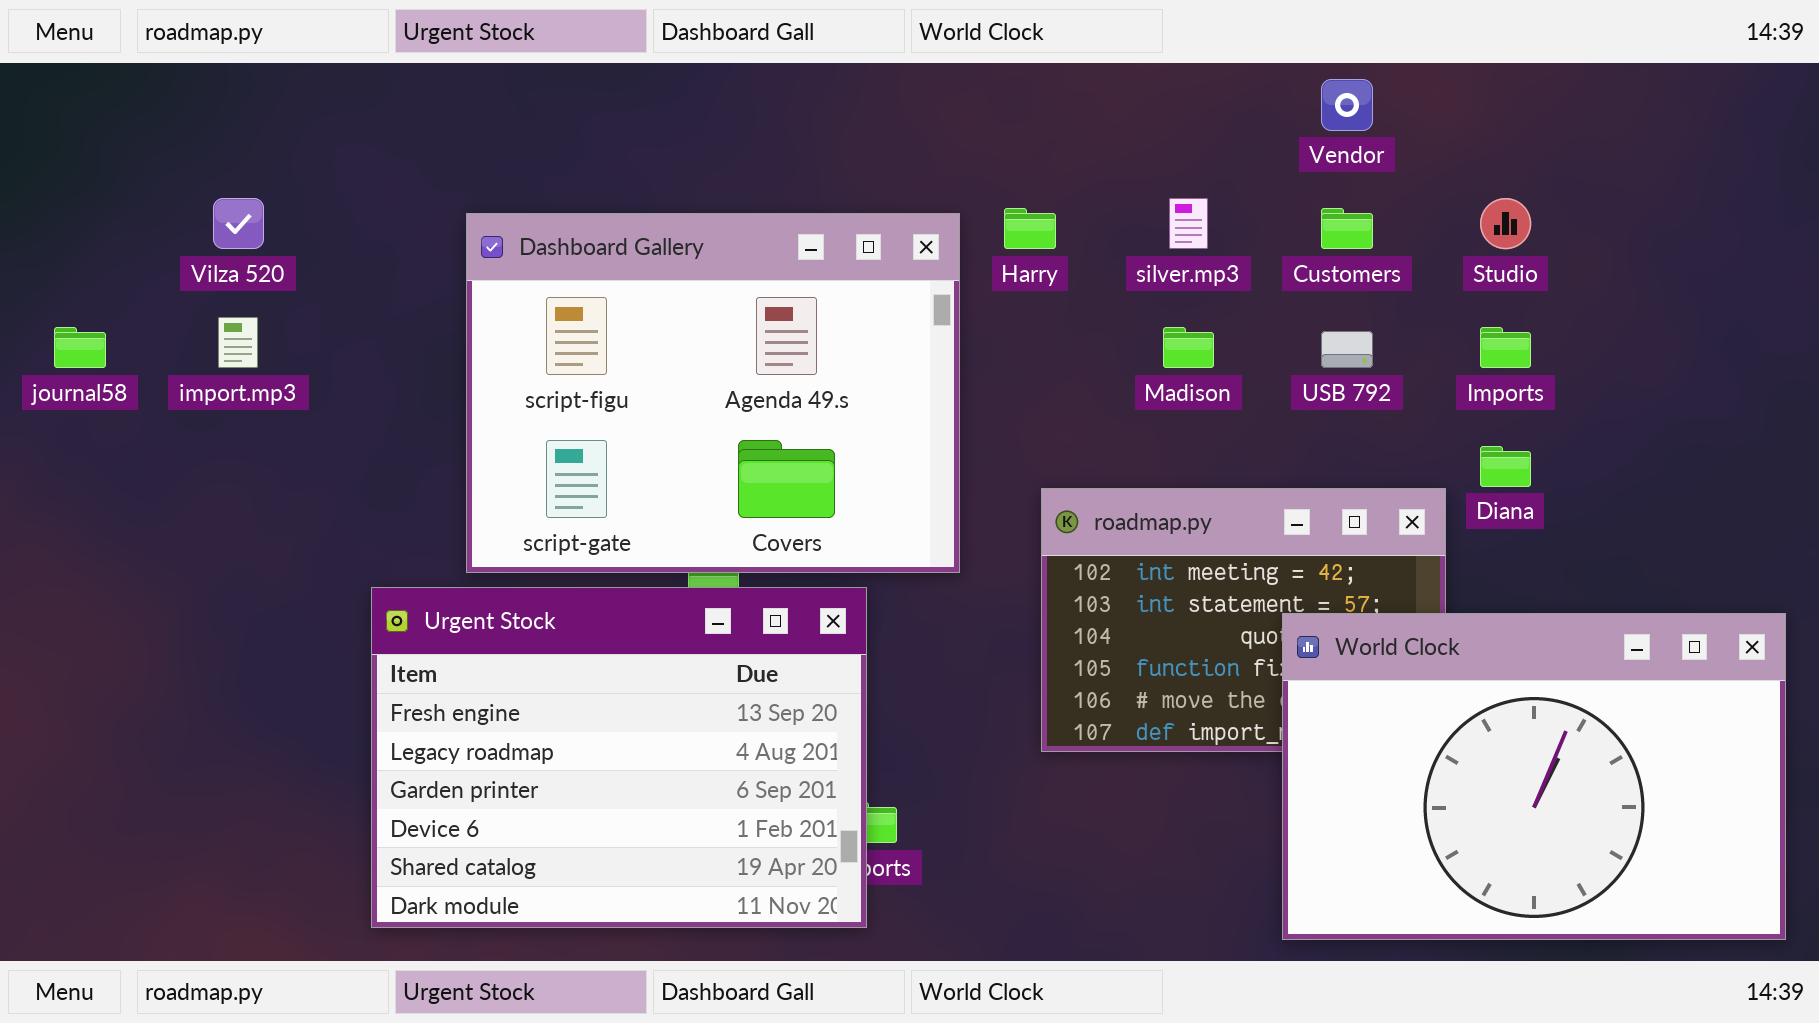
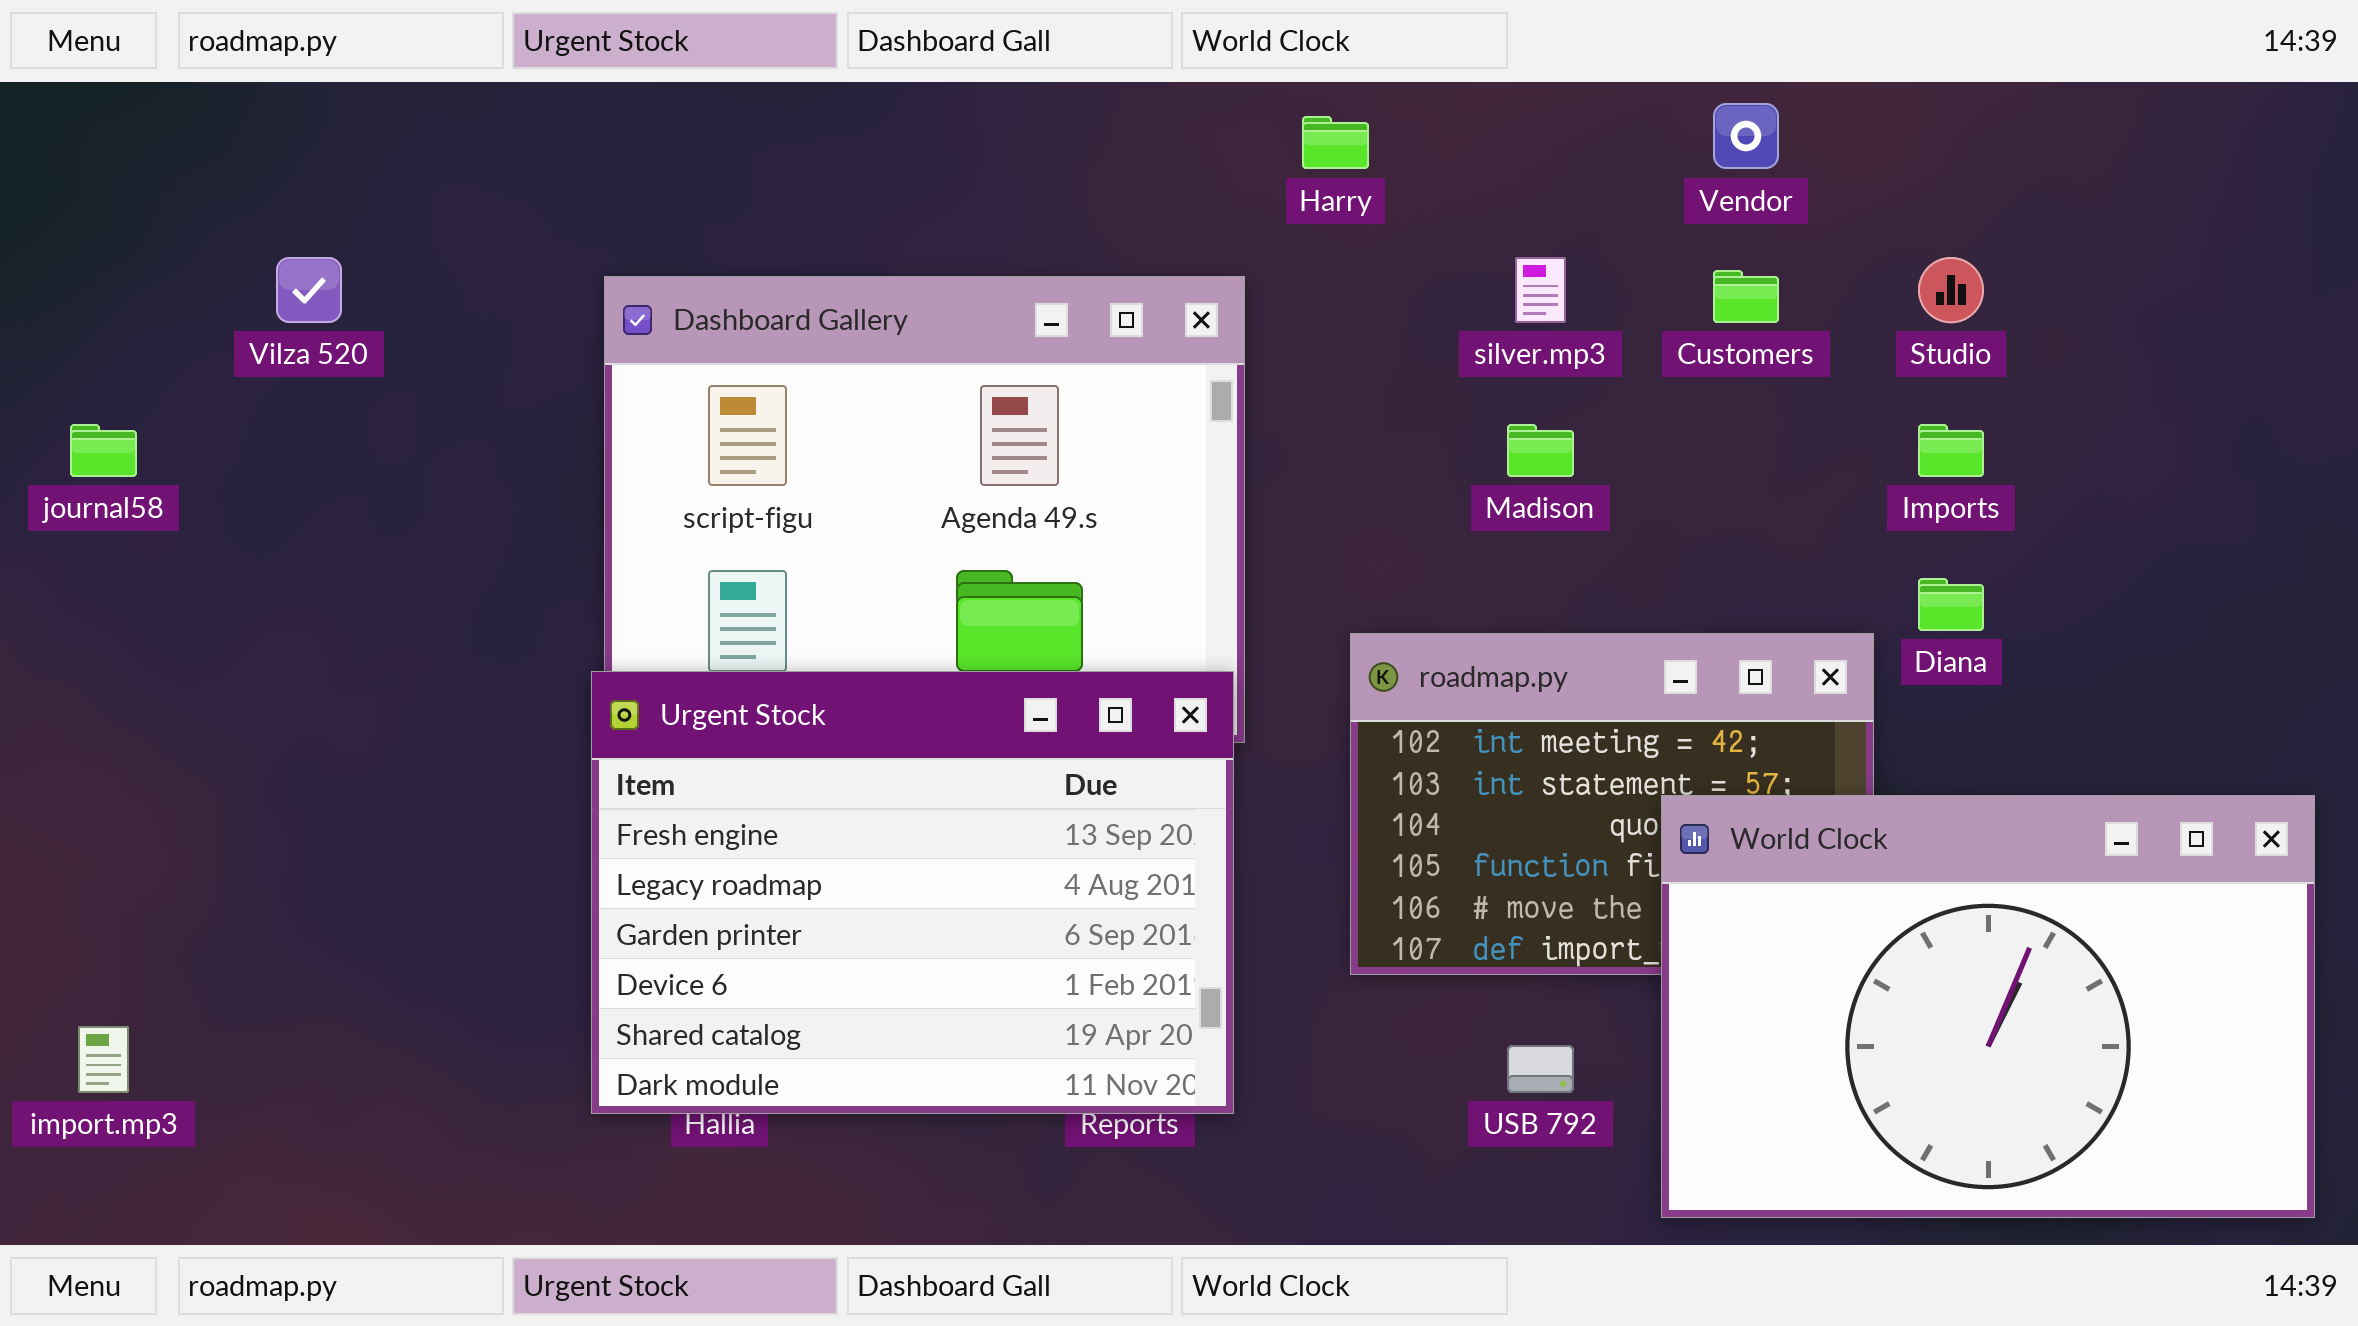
Harry: [1004,208,1056,249] -> [1302,116,1369,169], moved
import.mp3: [218,317,258,368] -> [78,1026,129,1093], moved
USB 792: [1321,331,1373,368] -> [1507,1045,1574,1093], moved
Urgent Stock: [371,587,867,928] -> [591,671,1234,1114], moved

